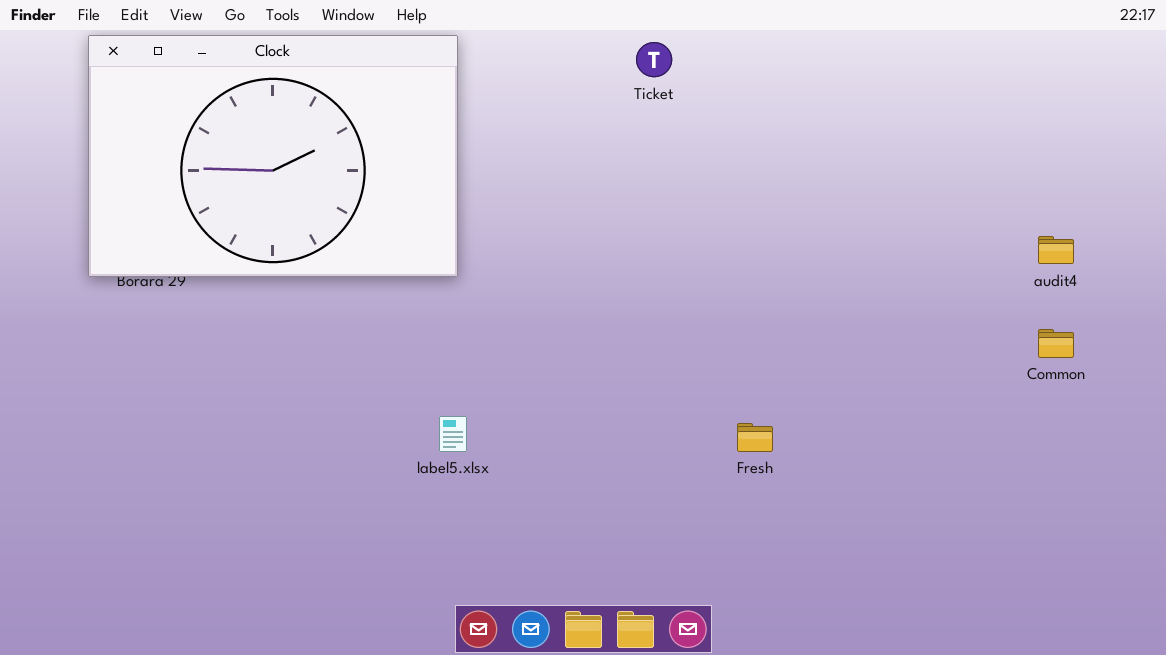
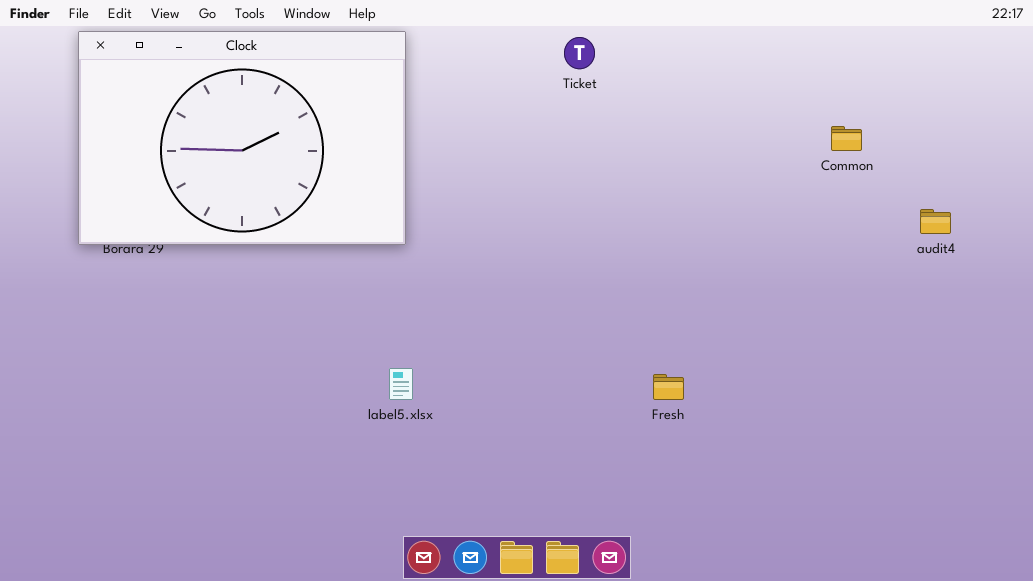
Common: [1038,329,1074,358] -> [831,126,862,151], moved

